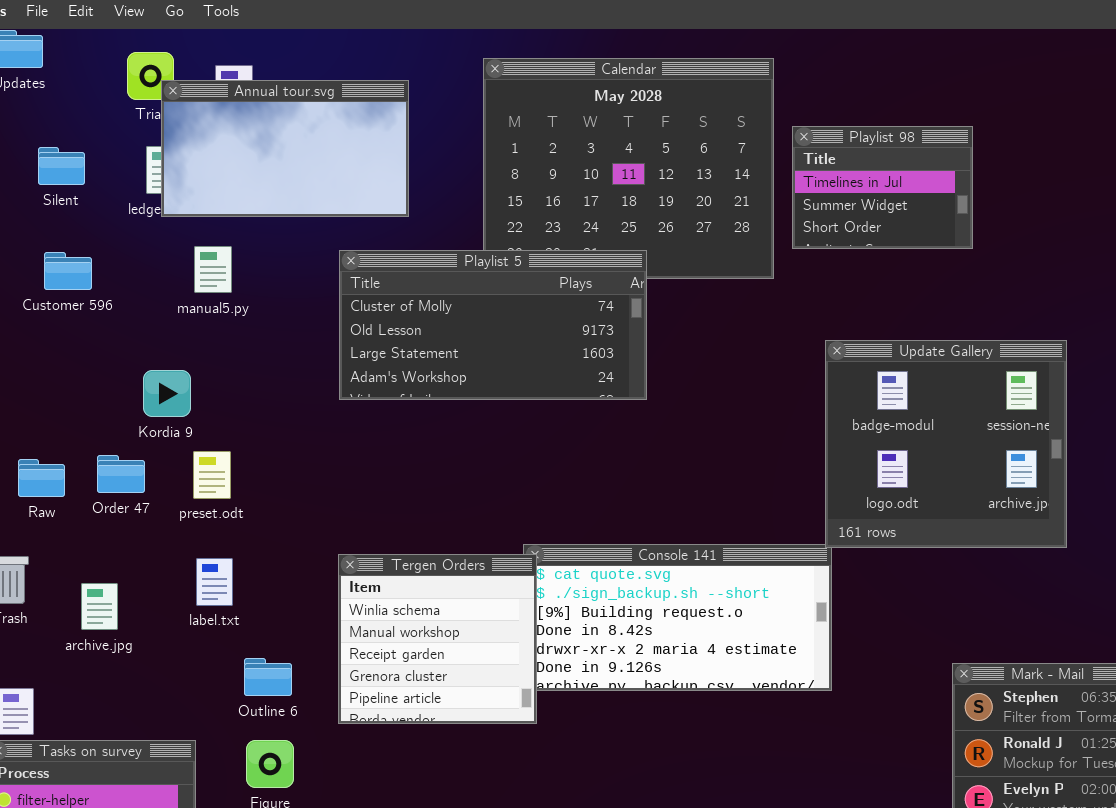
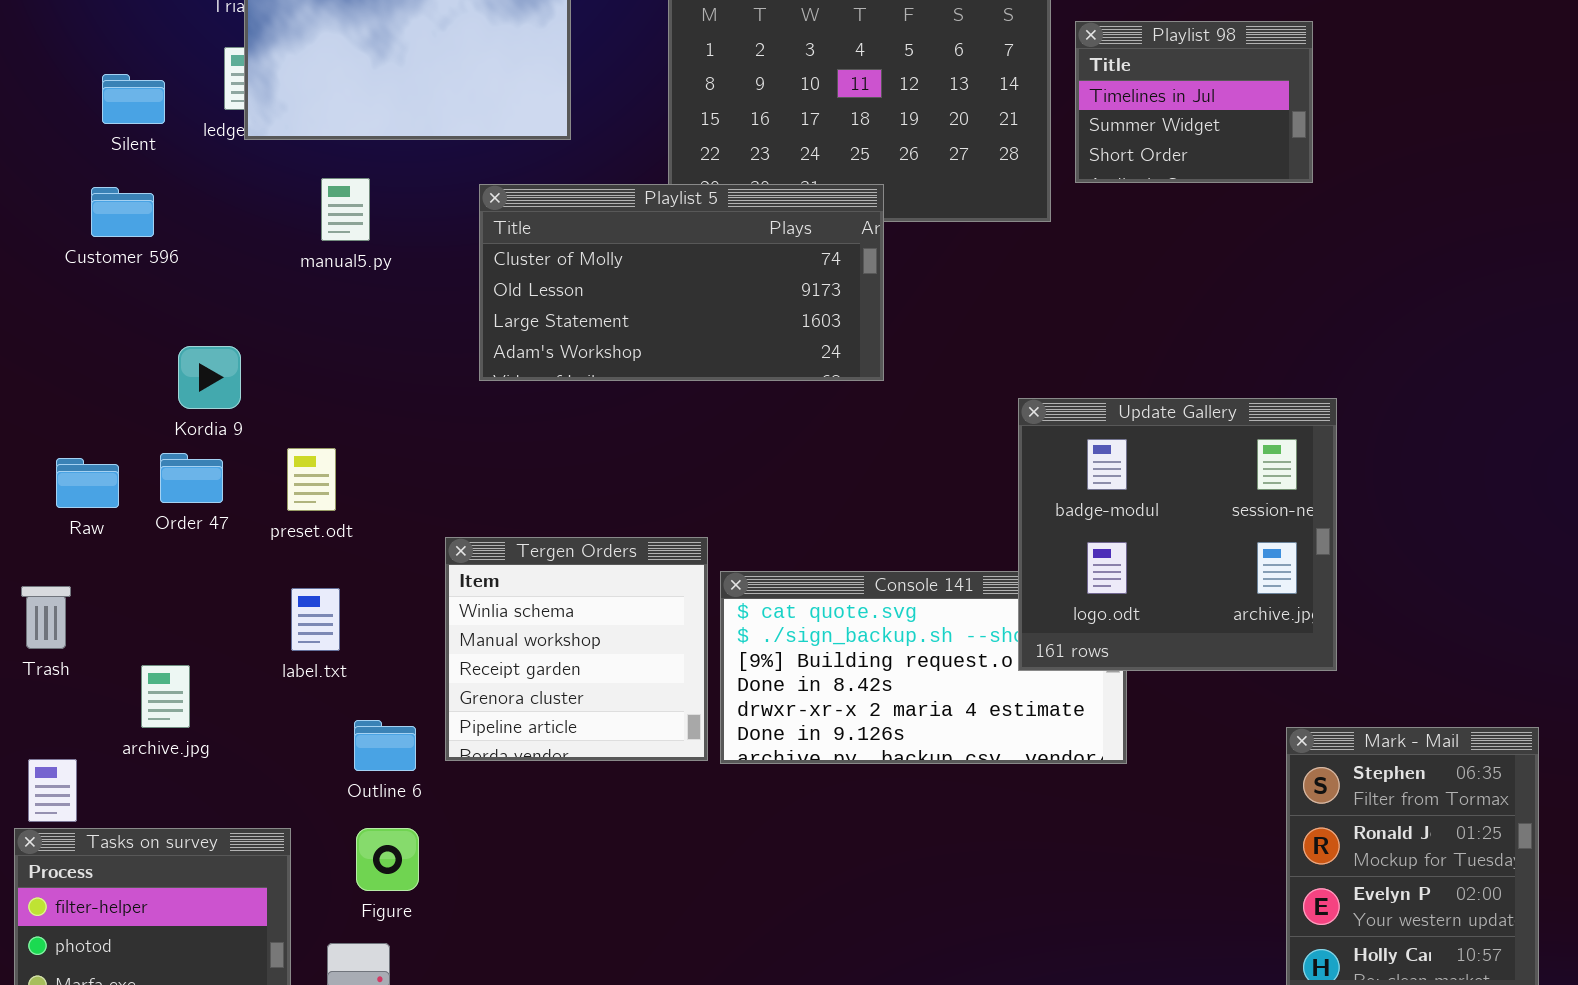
Silent: [38,147,85,185] -> [102,74,165,124], moved
manual5.py: [194,246,232,293] -> [321,178,370,241], moved
Update Gallery: [825,340,1067,548] -> [1018,398,1337,671], moved
Kordia 9: [143,370,191,417] -> [178,346,241,409], moved
Tergen Orders: [338,554,537,724] -> [445,537,708,761], moved
archive.jpg: [81,583,118,630] -> [141,665,190,728], moved

